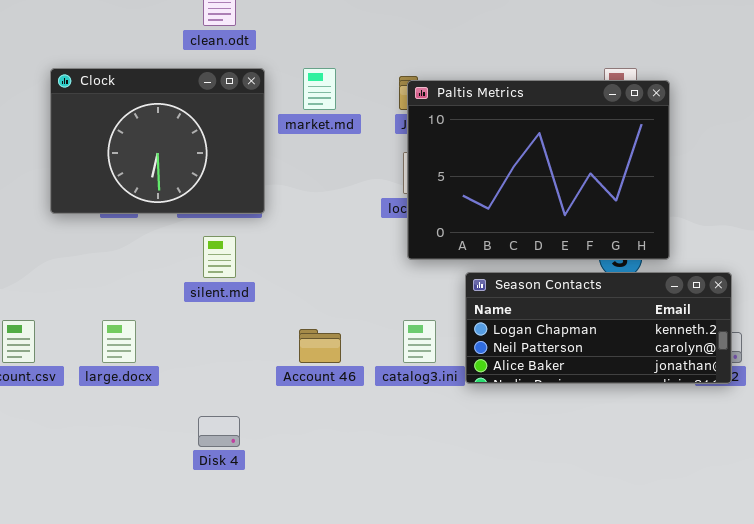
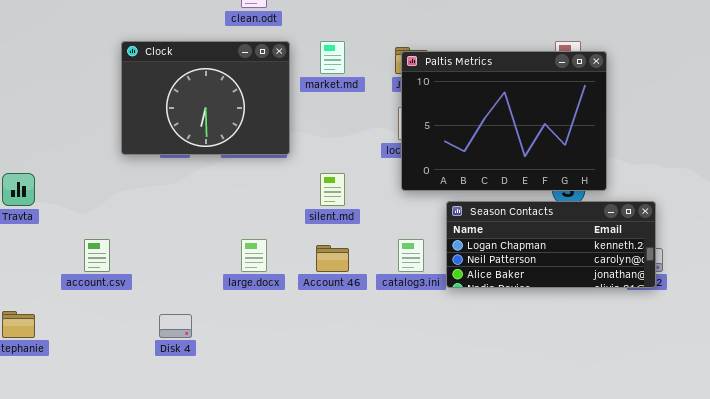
silent.md: [203,236,236,278] -> [320,173,345,206], moved
large.docx: [102,320,136,363] -> [241,239,267,272], moved
Disk 4: [198,416,240,447] -> [159,314,192,338], moved

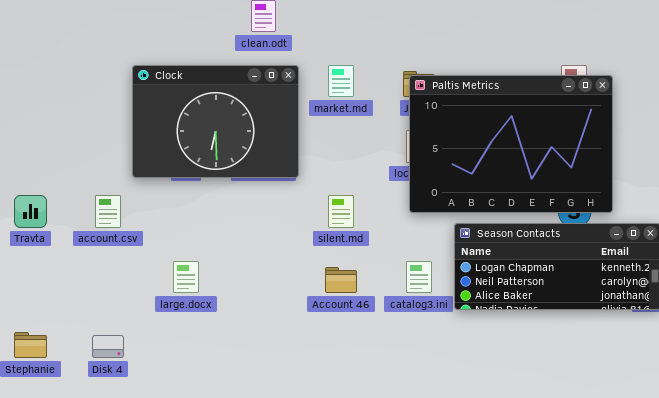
account.csv: [84,239,110,272] -> [95,195,121,228], moved
large.docx: [241,239,267,272] -> [173,261,199,293], moved
Disk 4: [159,314,192,338] -> [92,335,124,358], moved

